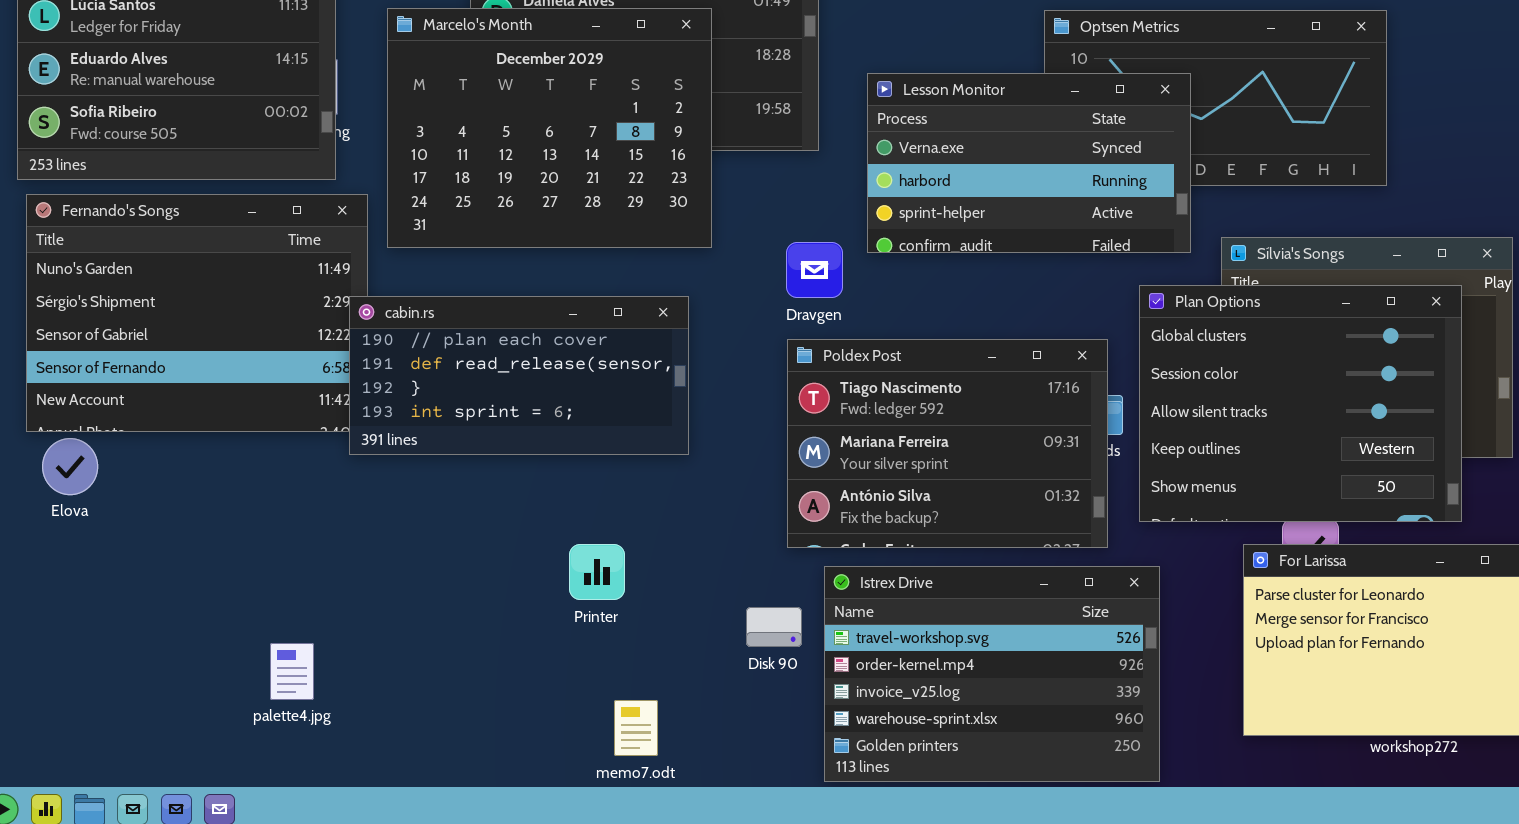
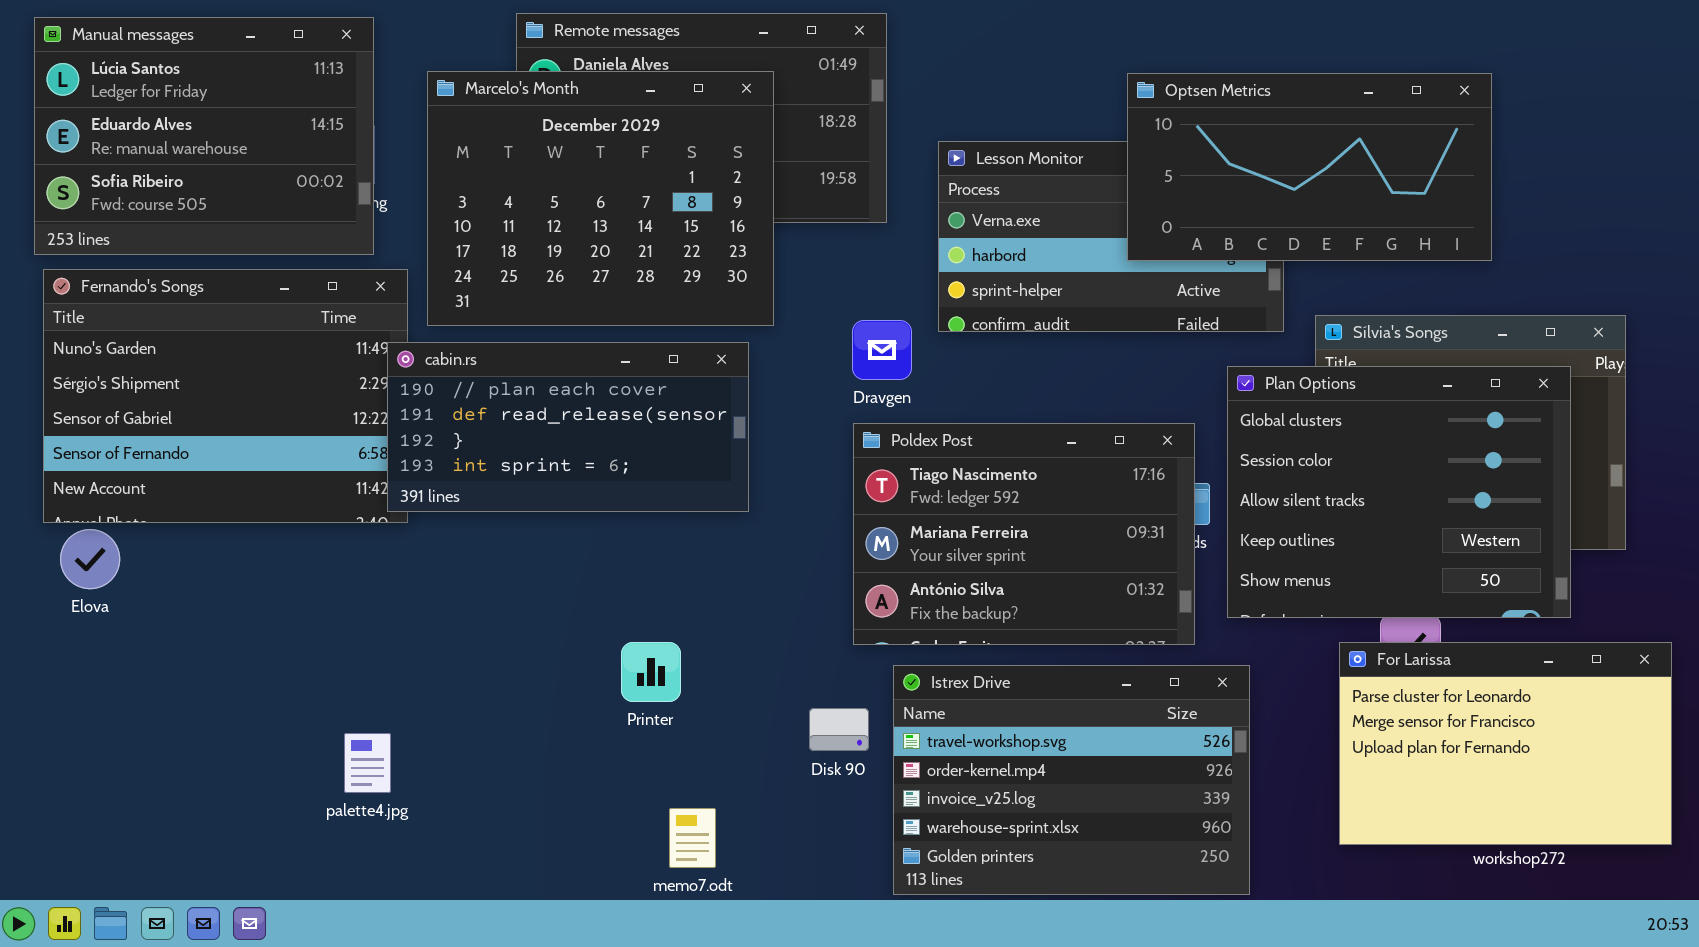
Optsen Metrics: [1044,10,1387,186] -> [1127,73,1492,261], raised
cabin.rs: [349,296,689,455] -> [387,342,749,512], moved
palette4.jpg: [270,643,314,700] -> [344,733,391,793], moved

